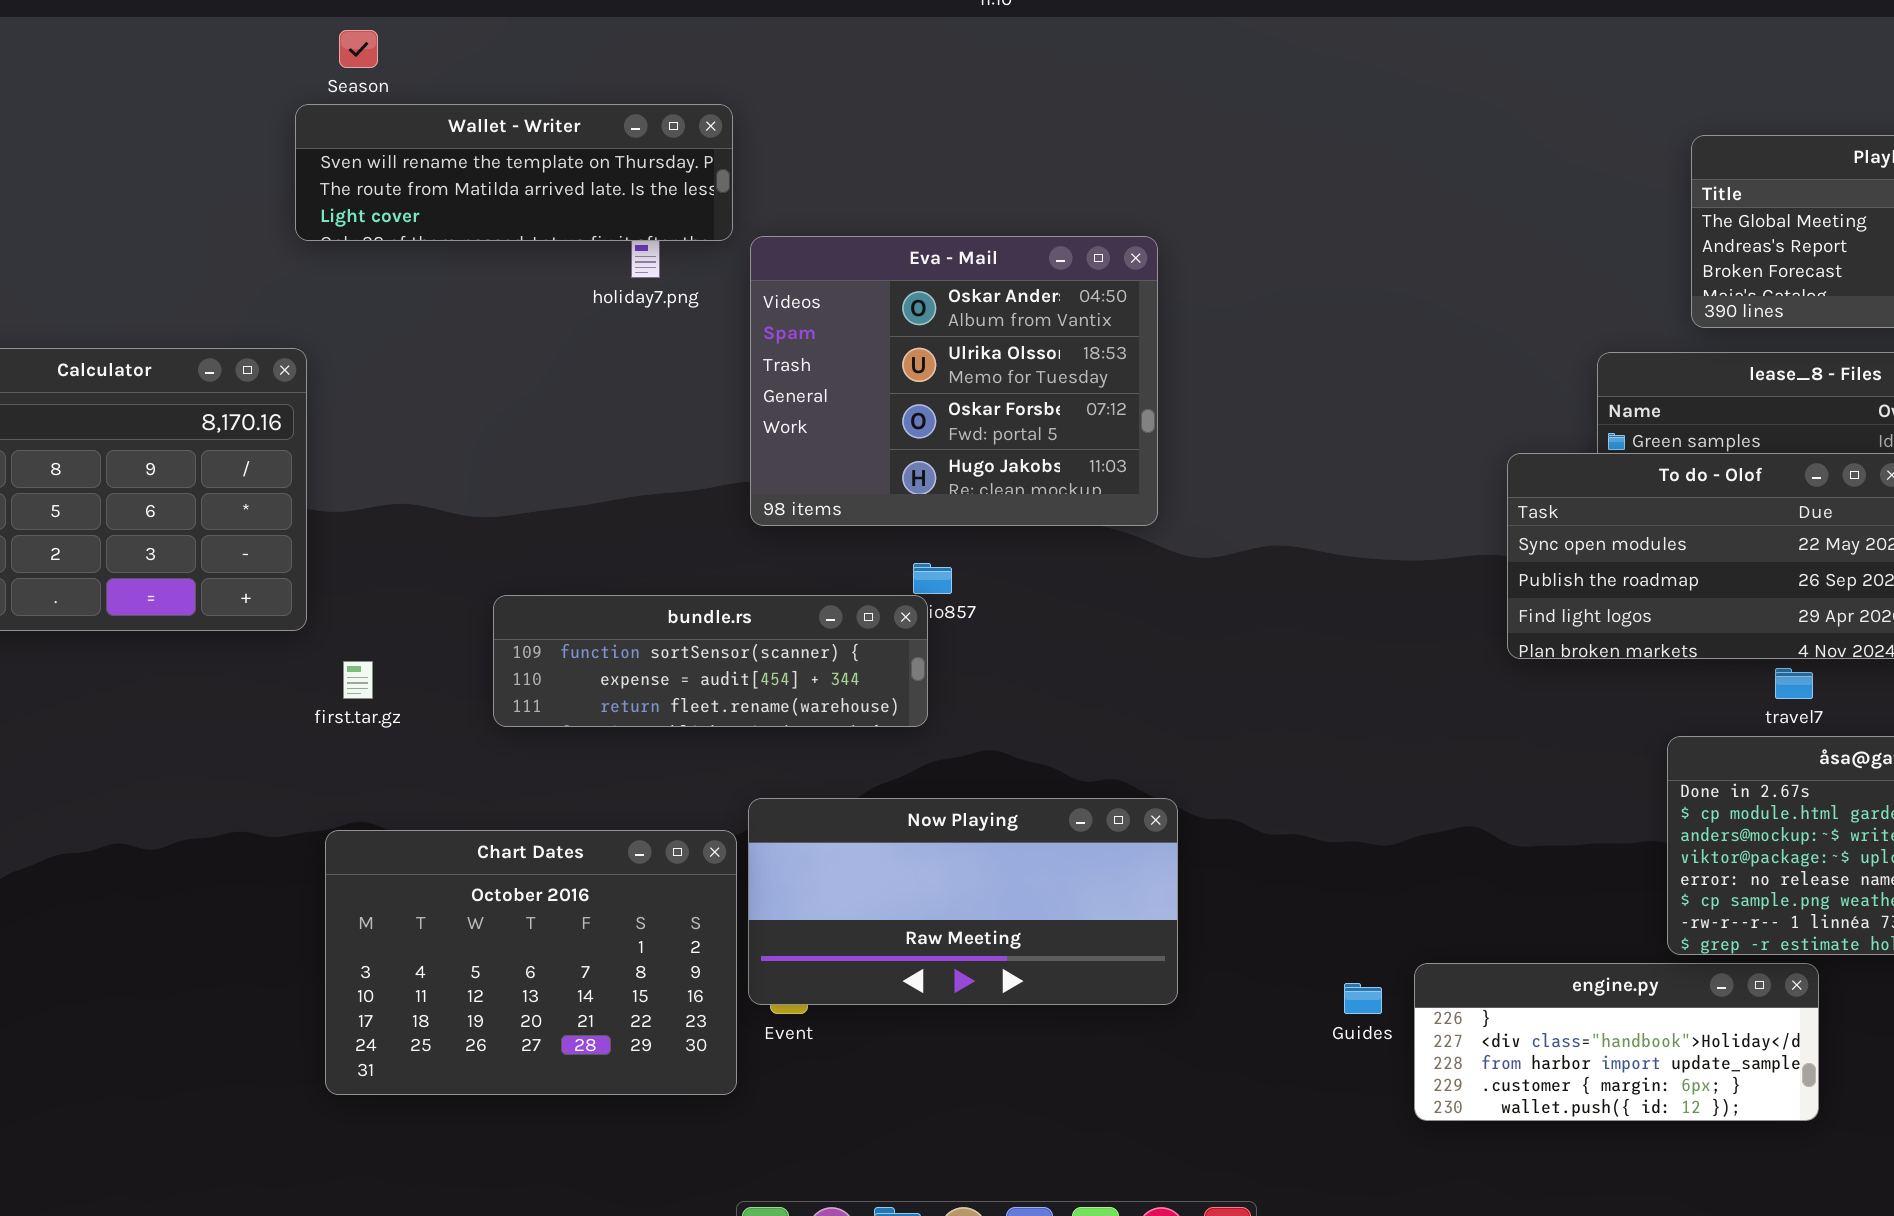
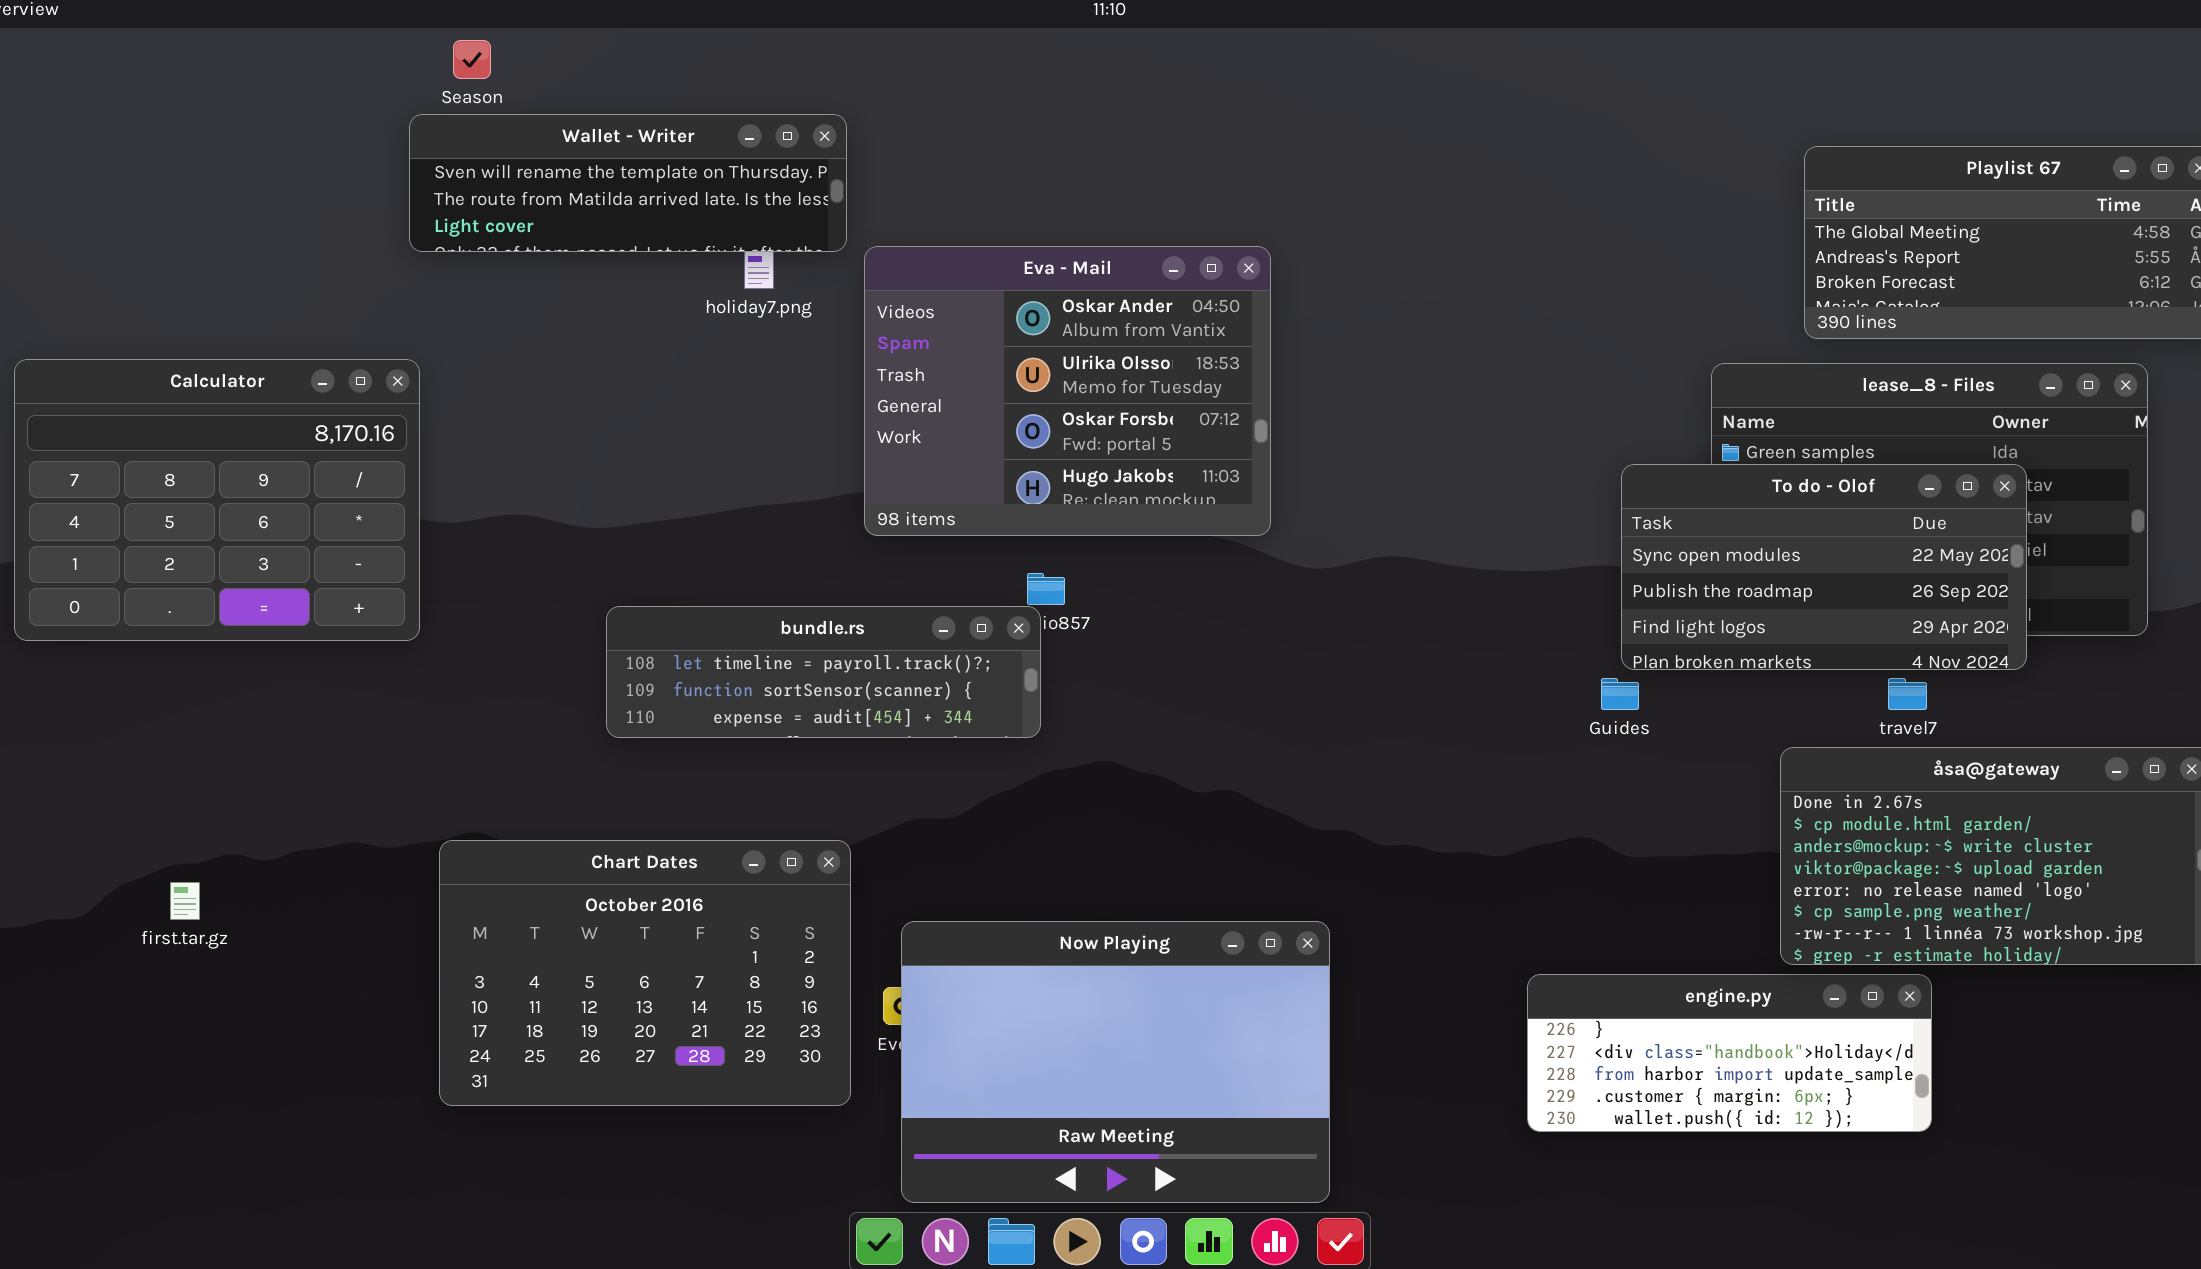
bundle.rs: [493,595,928,727] -> [606,606,1041,738], scrolled up 1 row
first.tar.gz: [343,661,373,699] -> [170,882,200,920], moved
Now Playing: [748,798,1178,1005] -> [901,921,1330,1203], moved, resized
Guides: [1344,983,1382,1014] -> [1601,678,1639,710], moved

